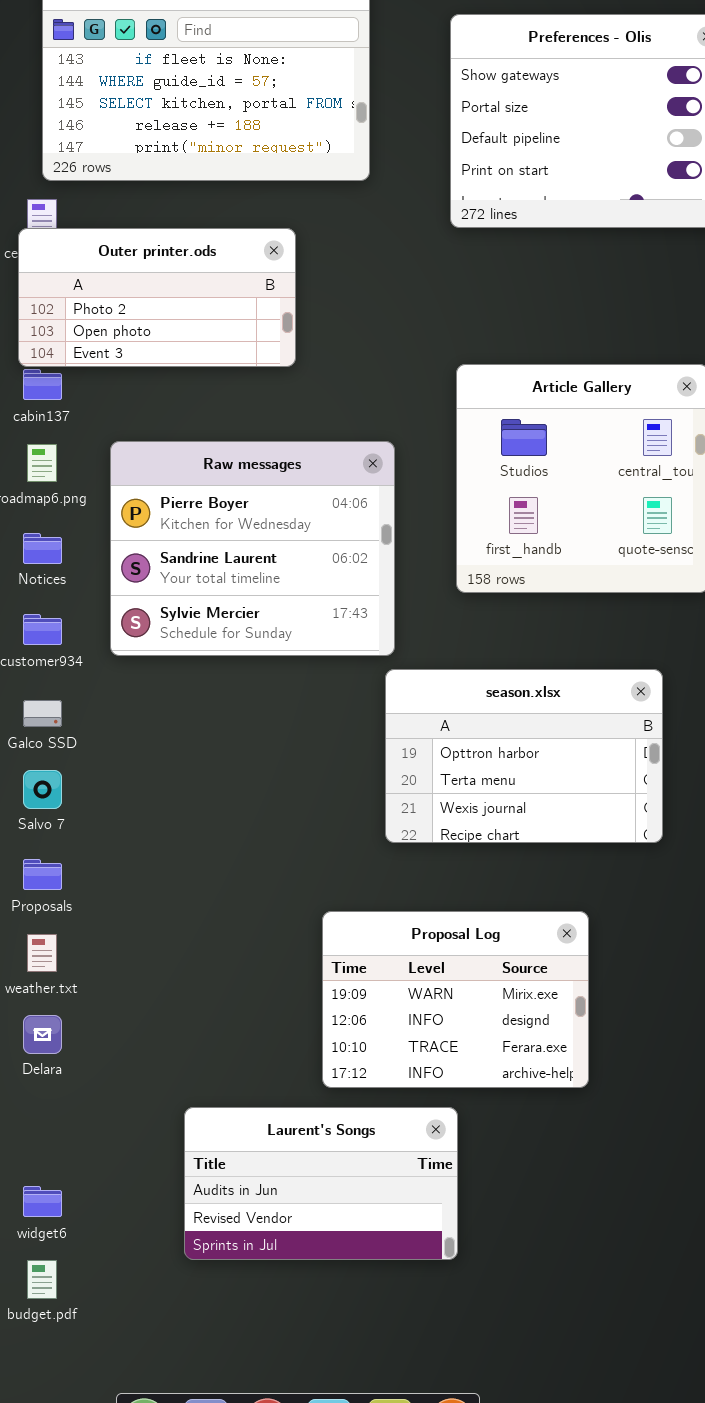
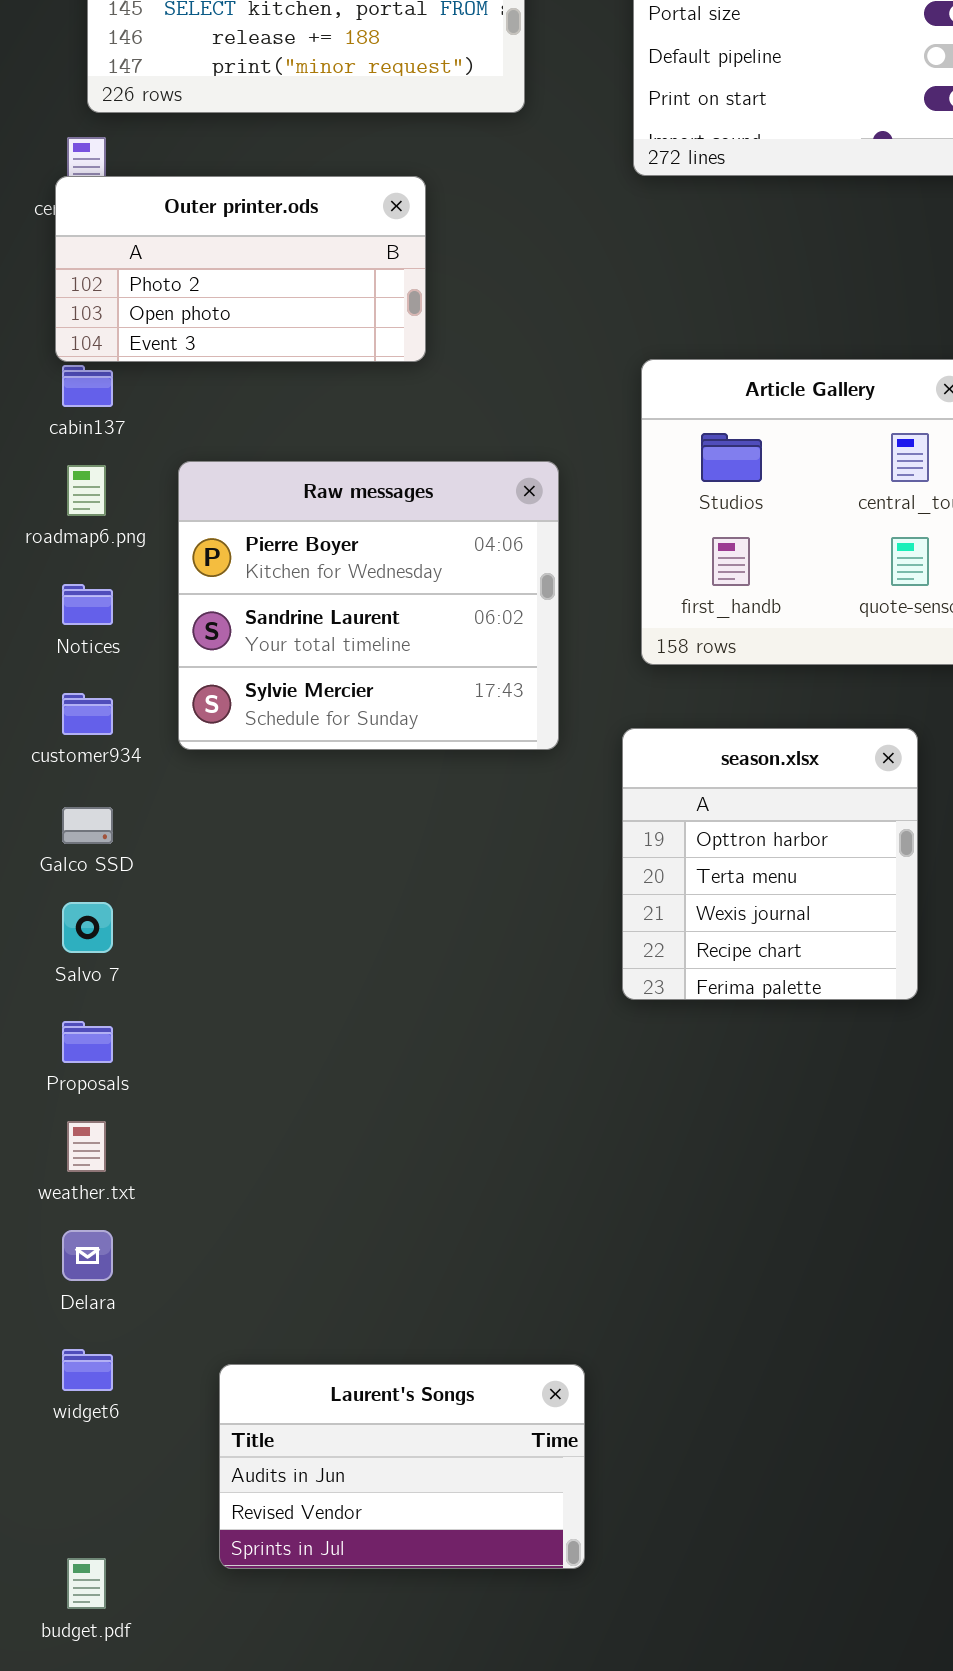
season.xlsx: [385,669,663,843] -> [622,728,918,1000], resized
Proposal Log: [322,911,589,1088] -> none, closed
Laurent's Songs: [184,1107,458,1260] -> [219,1364,585,1569], moved
widget6: [23,1186,62,1217] -> [62,1349,113,1391], moved

